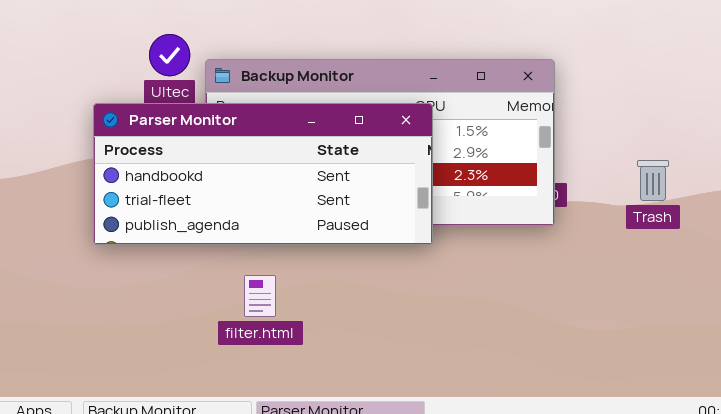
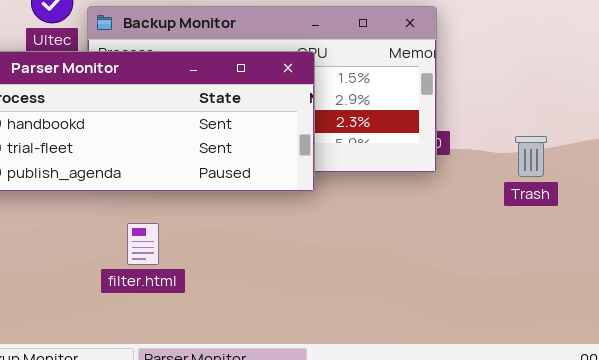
Trash: [637,160,669,201] -> [515,136,547,177], moved

